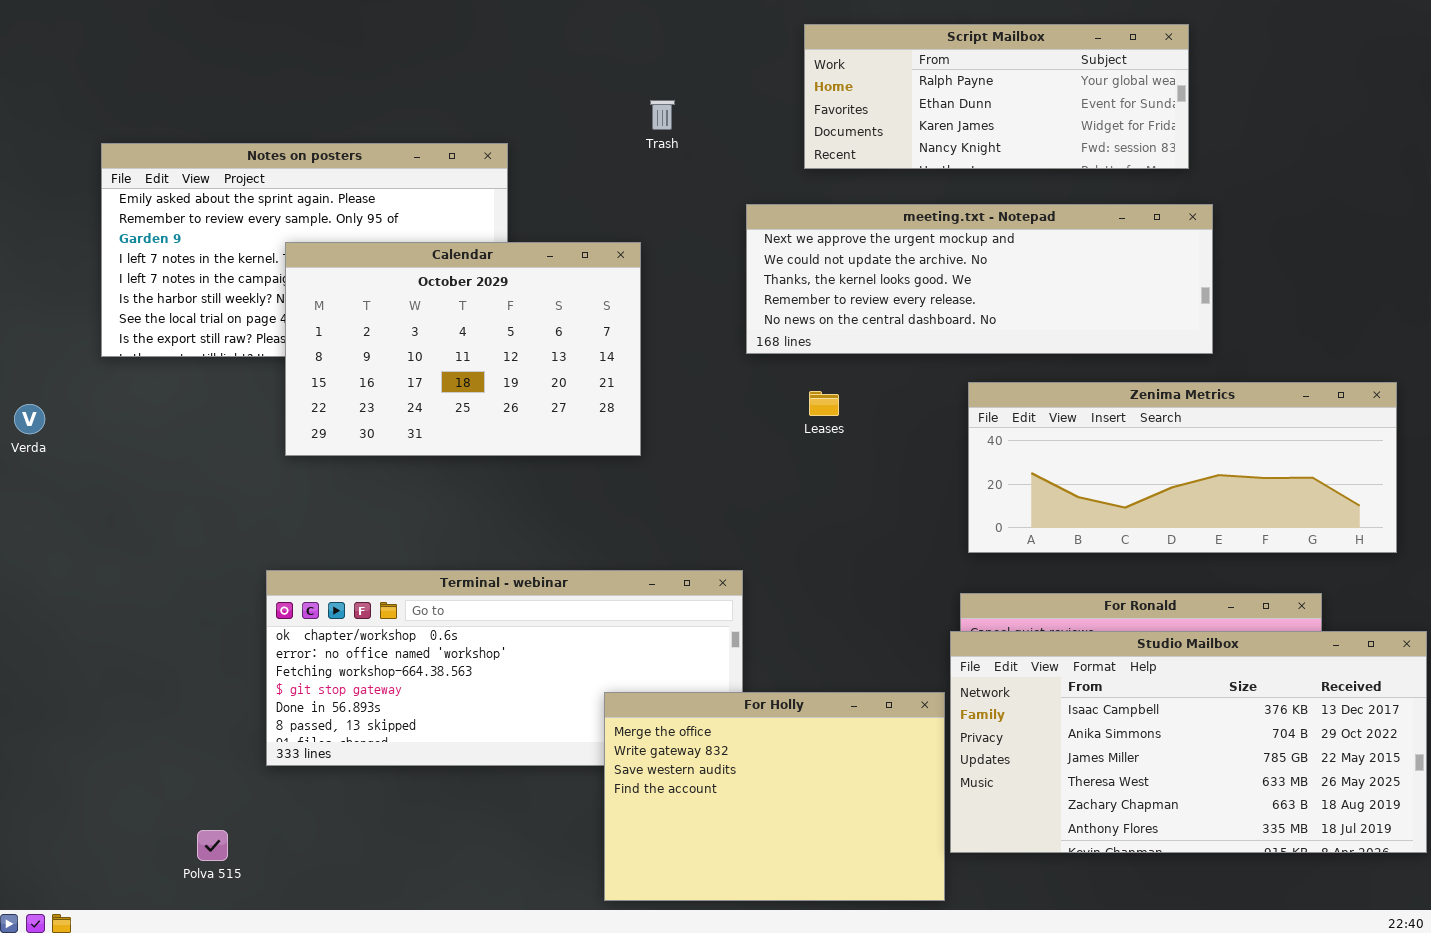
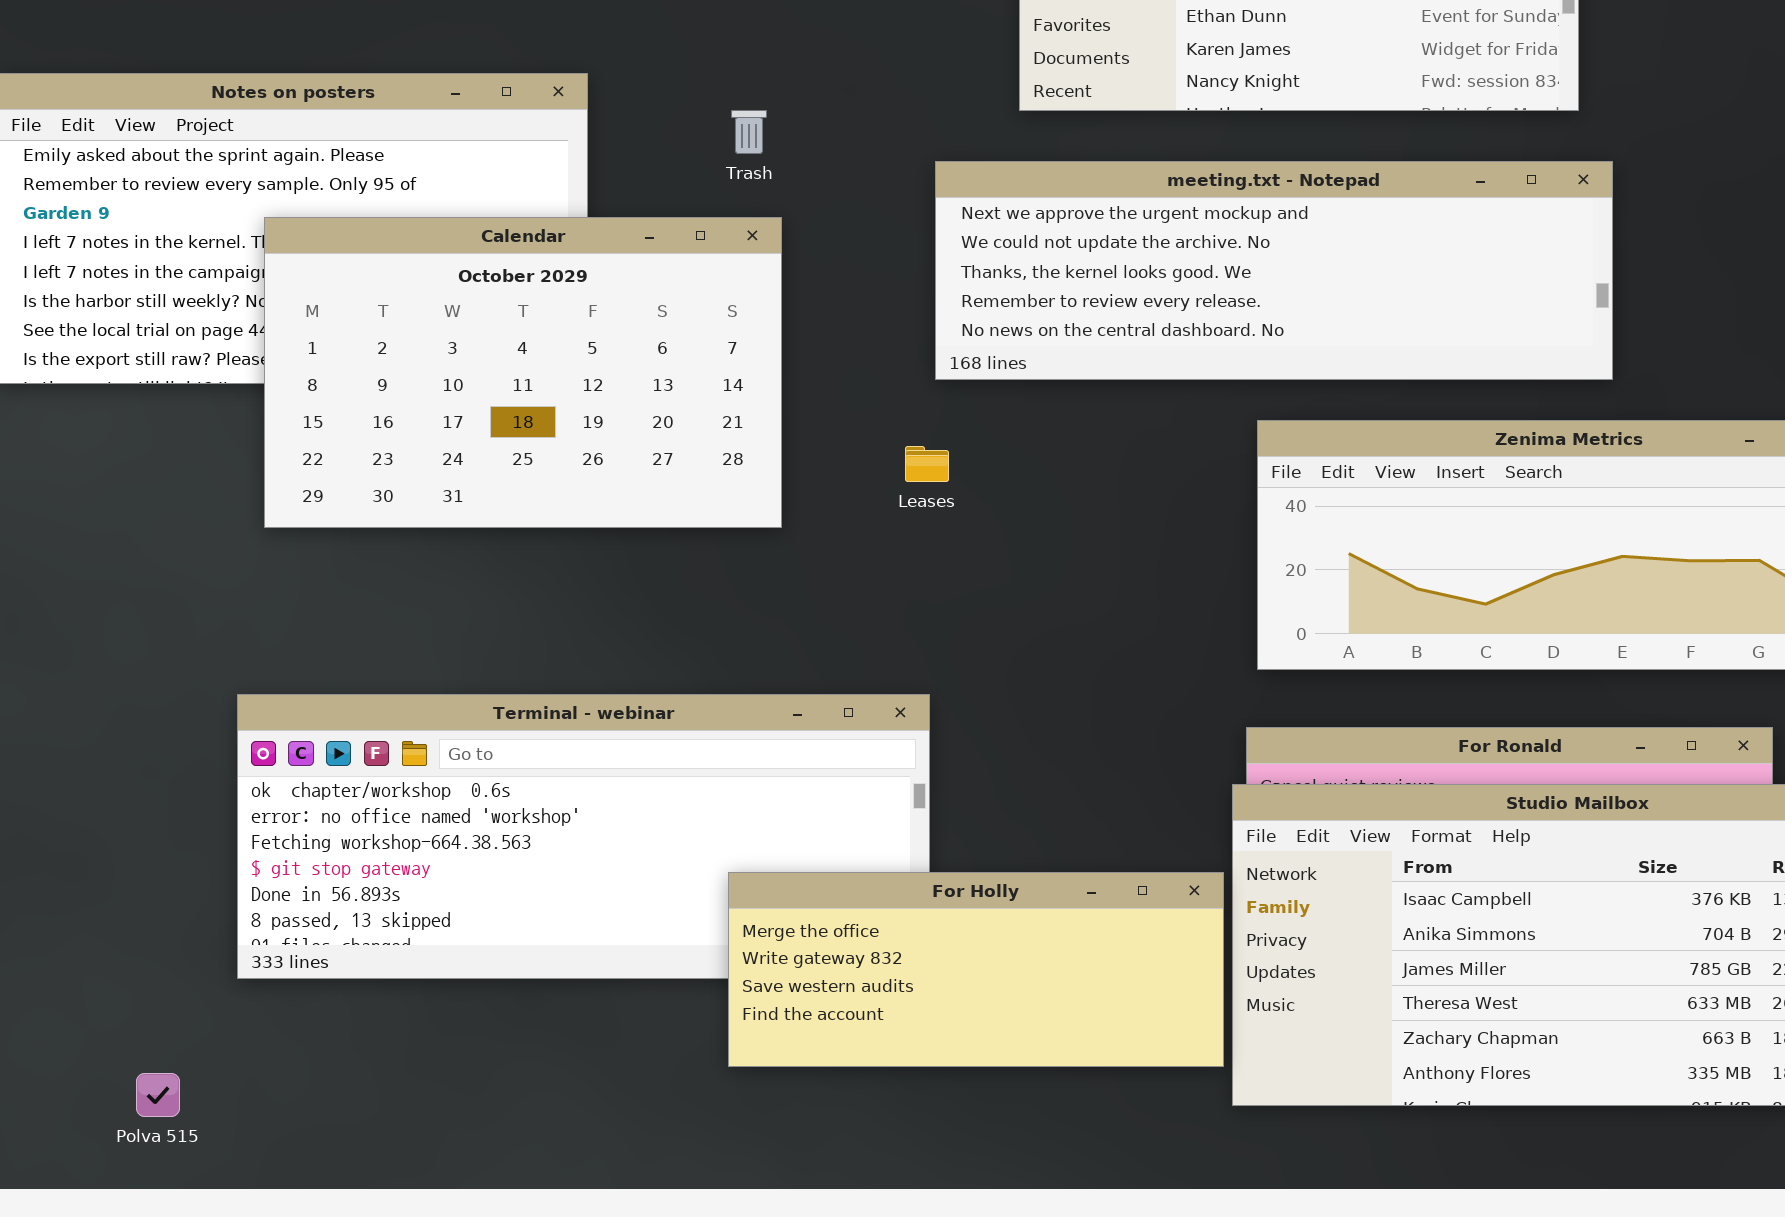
Trash: [650,100,675,130] -> [731,110,767,154], moved
Leases: [809,391,839,416] -> [905,446,949,482], moved
For Holly: [604,692,945,901] -> [728,872,1224,1067], resized

